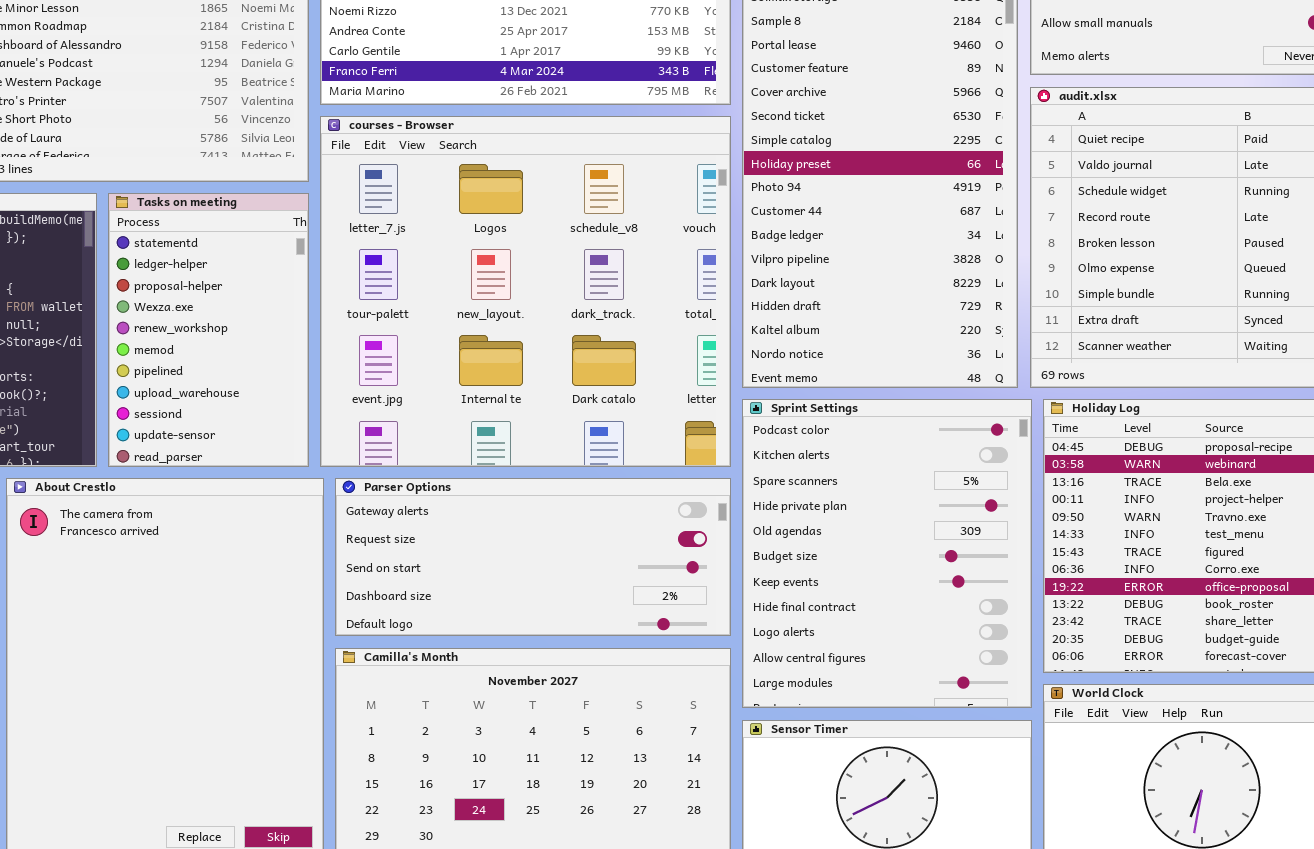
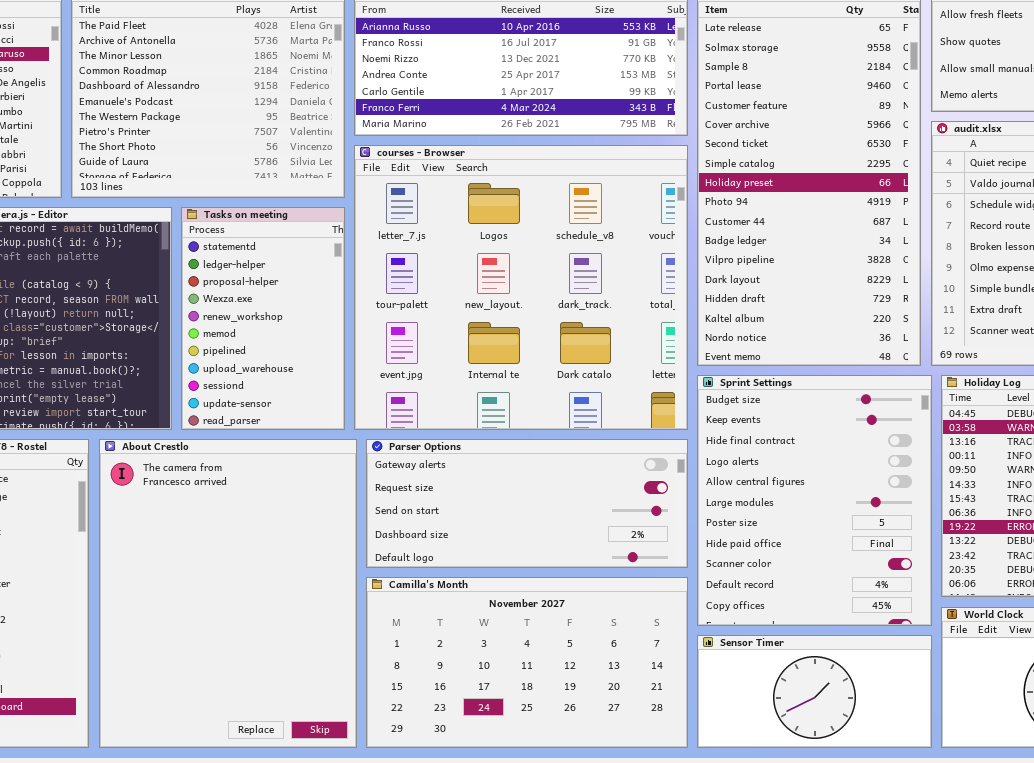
Sprint Settings: [742,399,1032,708] -> [697,375,932,626], scrolled down 5 rows

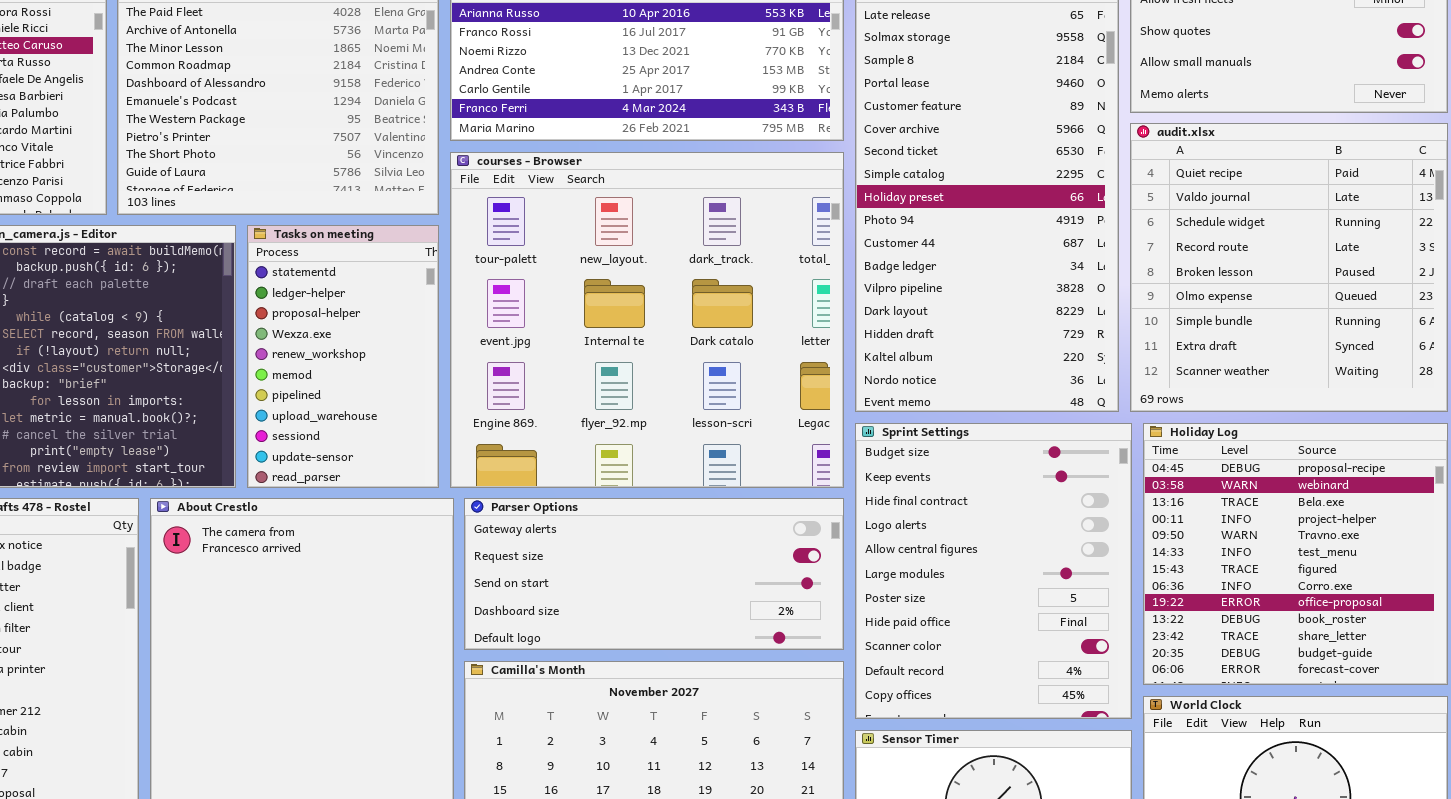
courses - Browser: [354,145,688,430] -> [450,152,844,488], scrolled down 1 row

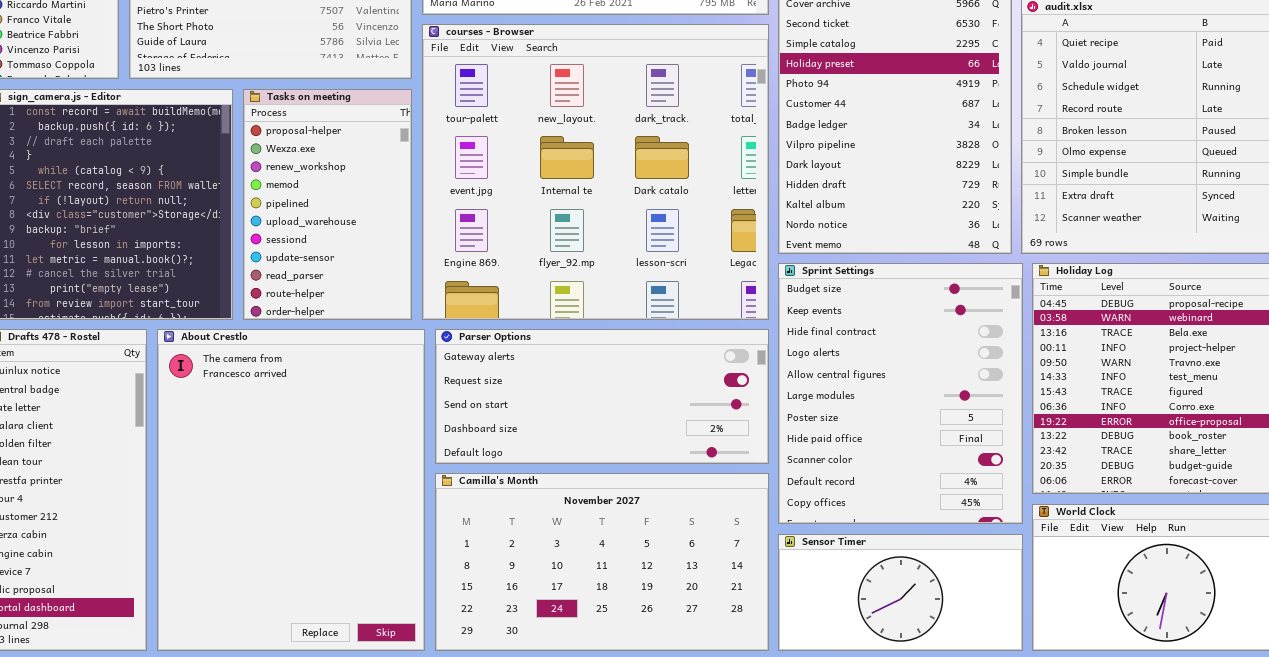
Tasks on meeting: [247,225,439,488] -> [243,89,412,320], scrolled down 2 rows

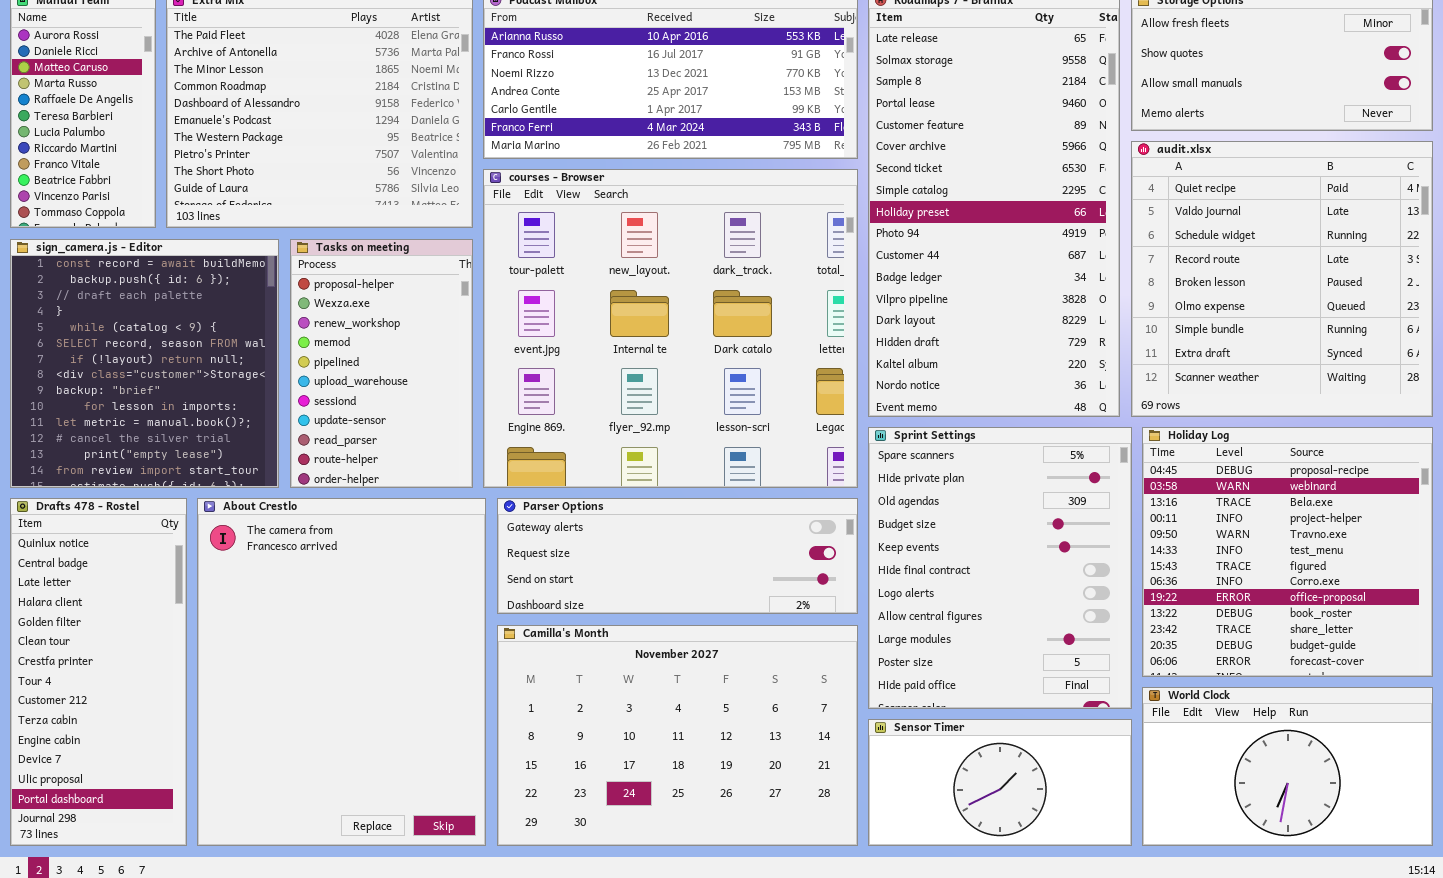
Sprint Settings: [778,263,1023,524] -> [868,427,1132,709], scrolled up 3 rows
Parser Options: [435,329,769,464] -> [497,498,858,614], resized
Camilla's Month: [435,473,769,651] -> [497,625,858,846], resized

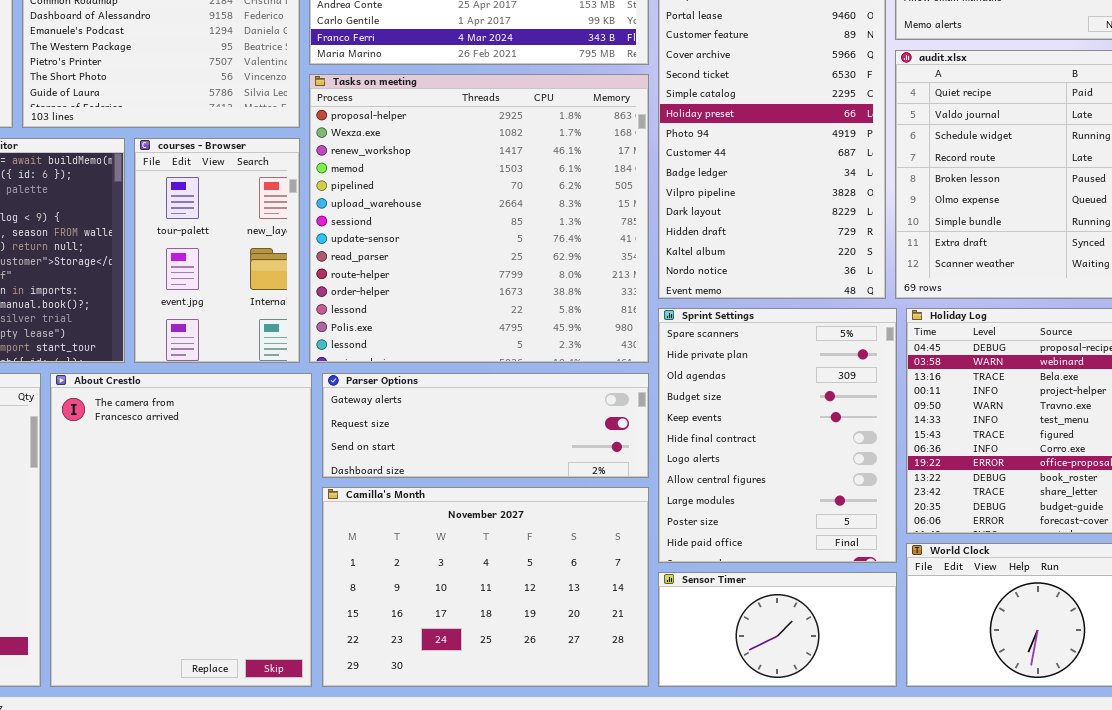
courses - Browser: [483,169,858,488] -> [134,138,300,363], moved, resized
Tasks on meeting: [290,239,473,488] -> [309,74,649,363], moved, resized

